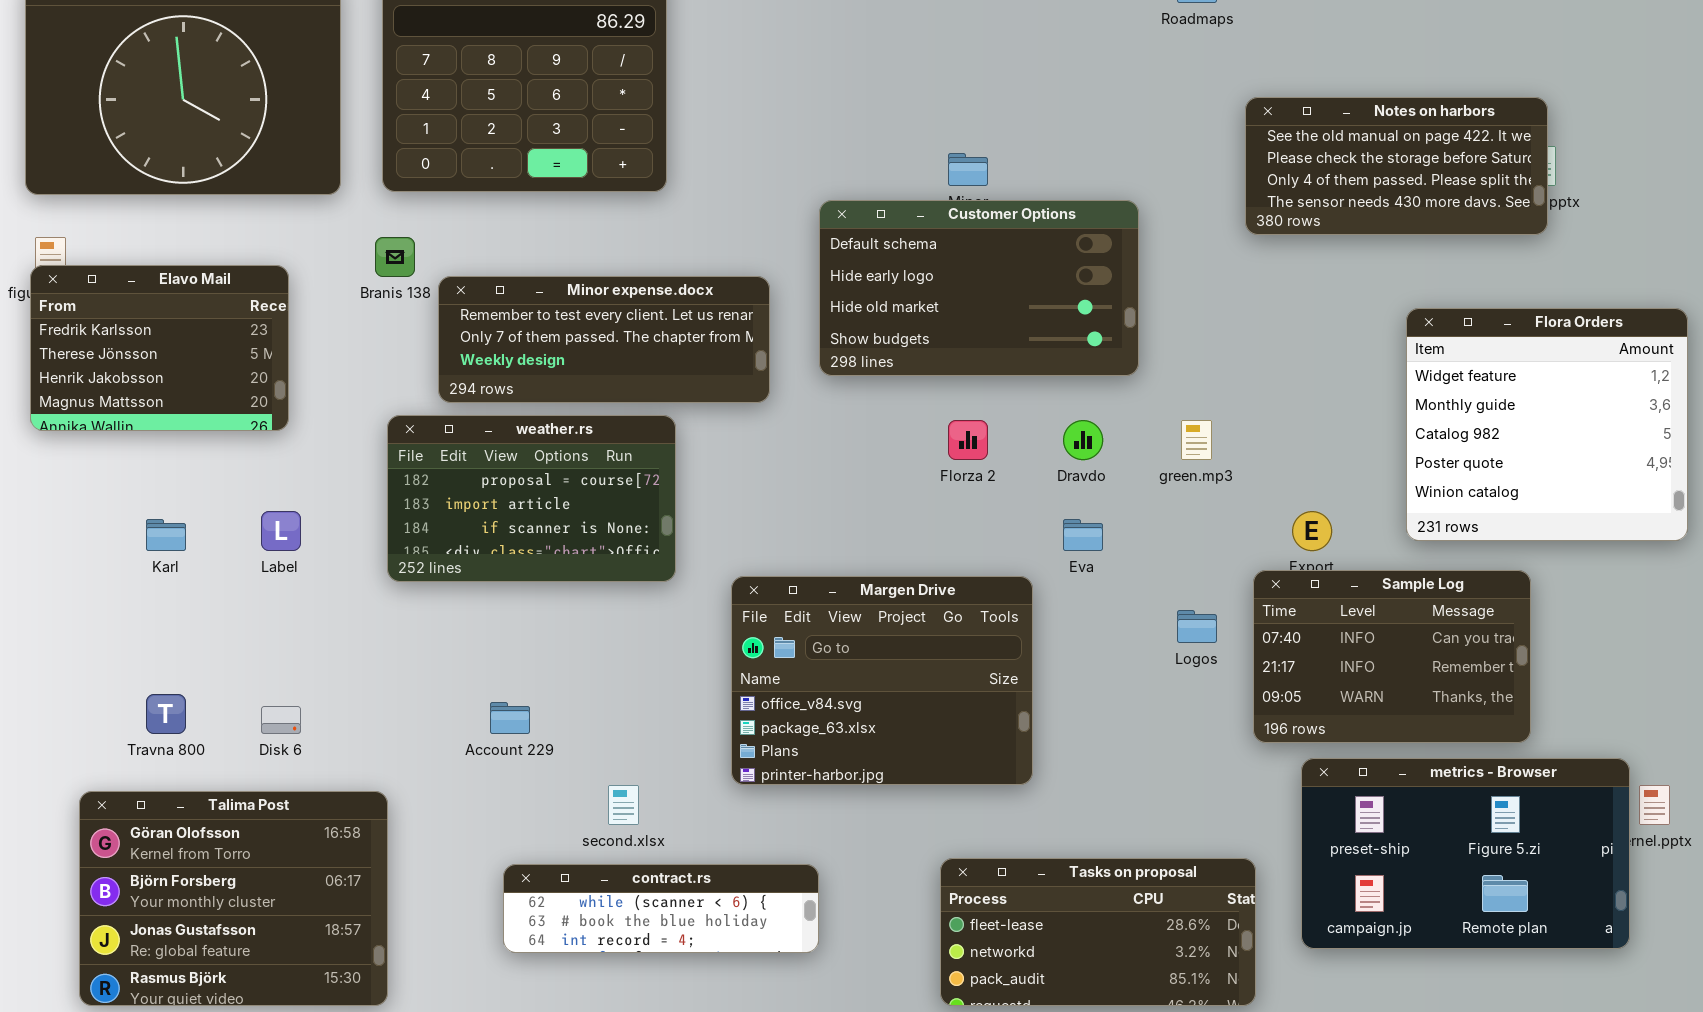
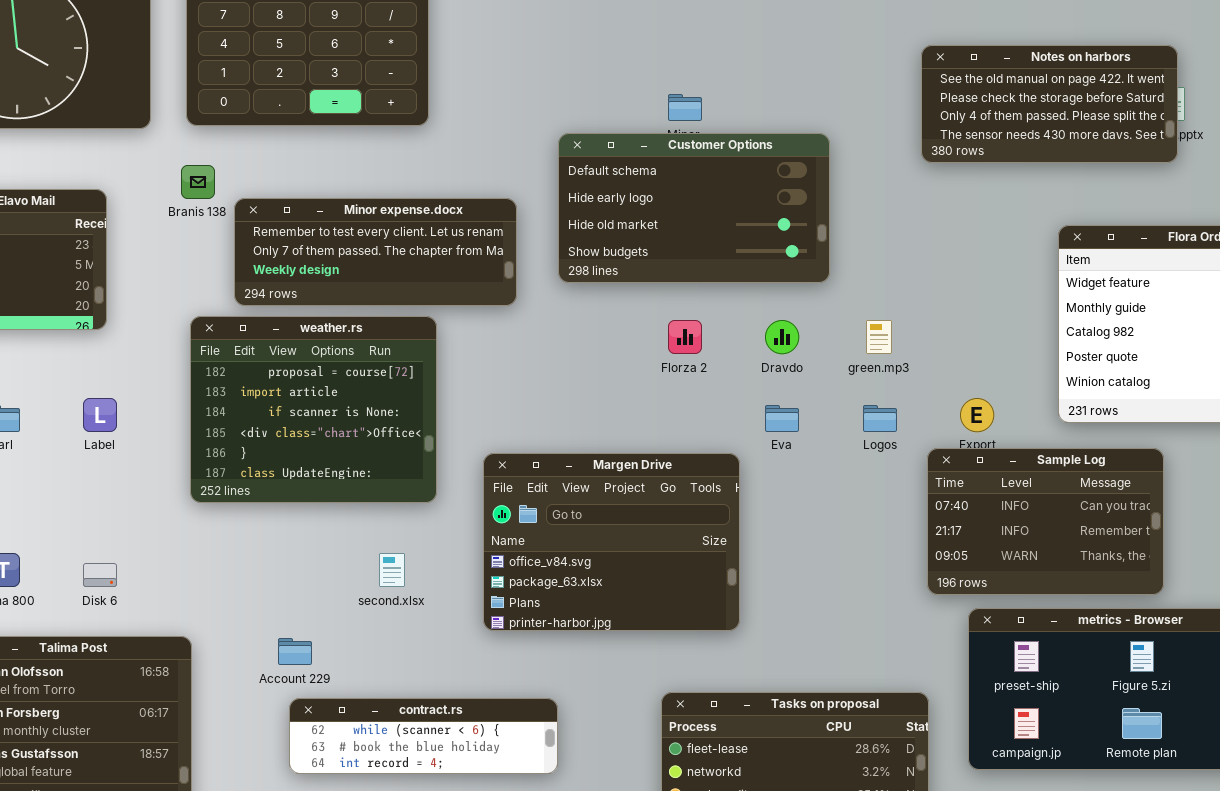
weather.rs: [387,415,676,582] -> [190,316,437,503], resized
Logos: [1177,610,1217,643] -> [863,405,897,432], moved
Account 229: [490,702,530,734] -> [278,638,312,665], moved
second.xlsx: [608,785,639,825] -> [379,553,405,587], moved

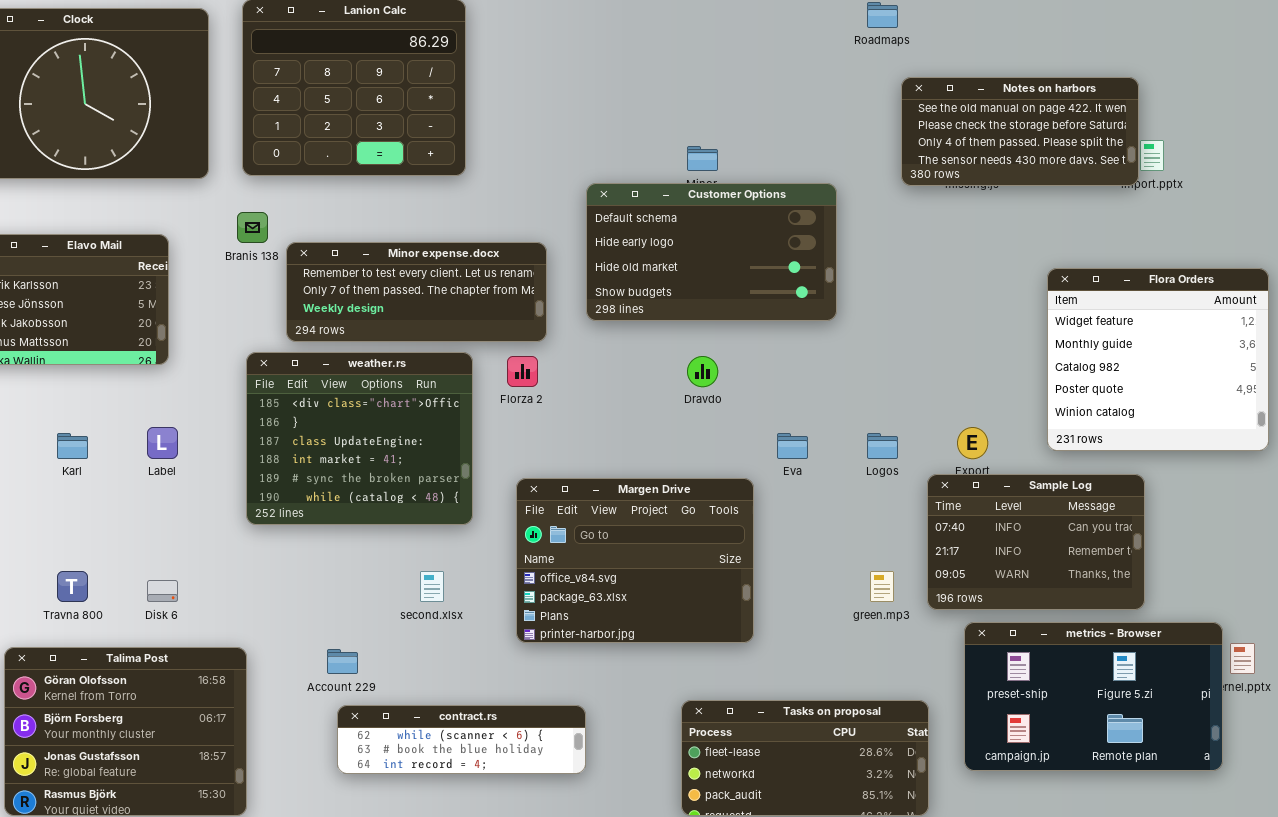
Notes on harbors: [921,45,1178,163] -> [901,77,1139,186], moved
weather.rs: [190,316,437,503] -> [246,352,473,525], scrolled down 3 rows
Florza 2: [668,320,702,354] -> [507,356,538,387], moved
Dravdo: [765,320,799,354] -> [687,356,718,387], moved
green.mp3: [866,320,892,354] -> [870,571,894,602], moved

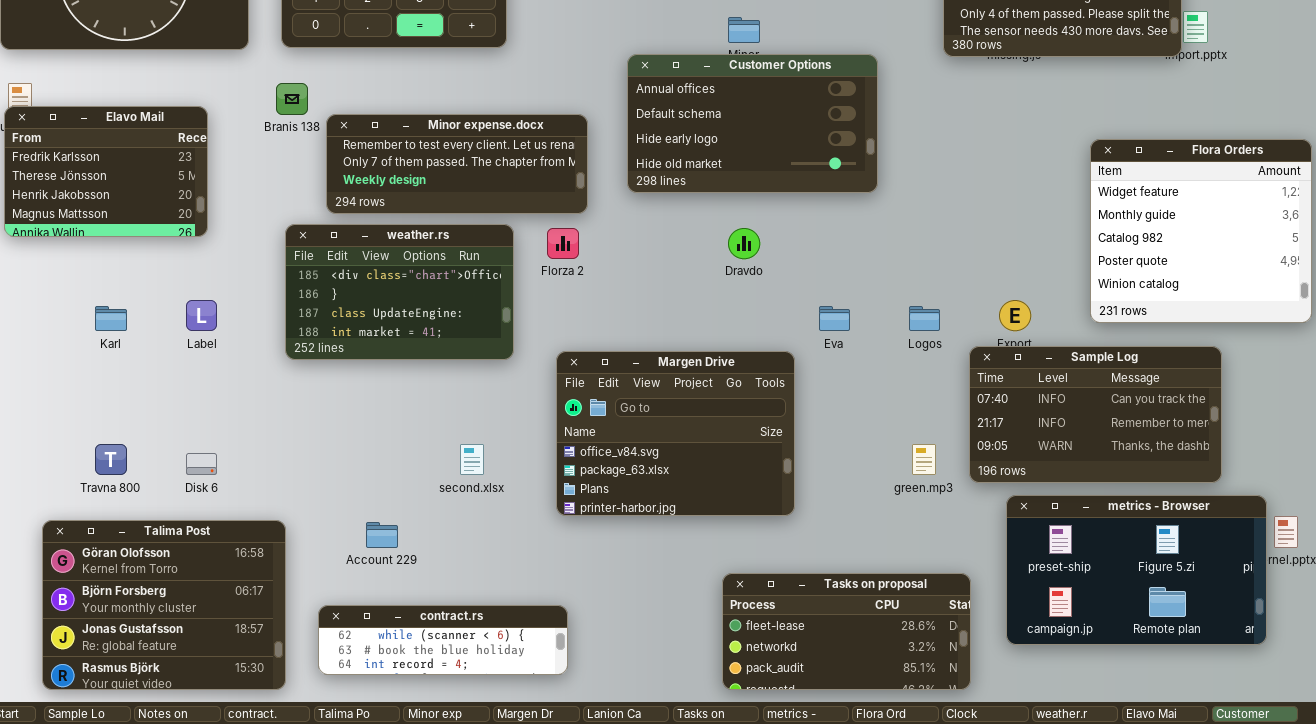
Customer Options: [586,183,837,321] -> [627,54,878,193], scrolled up 1 row
weather.rs: [246,352,473,525] -> [285,224,514,360], resized
Sample Log: [927,474,1145,610] -> [969,346,1222,483], resized
contract.rs: [337,705,586,774] -> [318,605,568,675], moved

